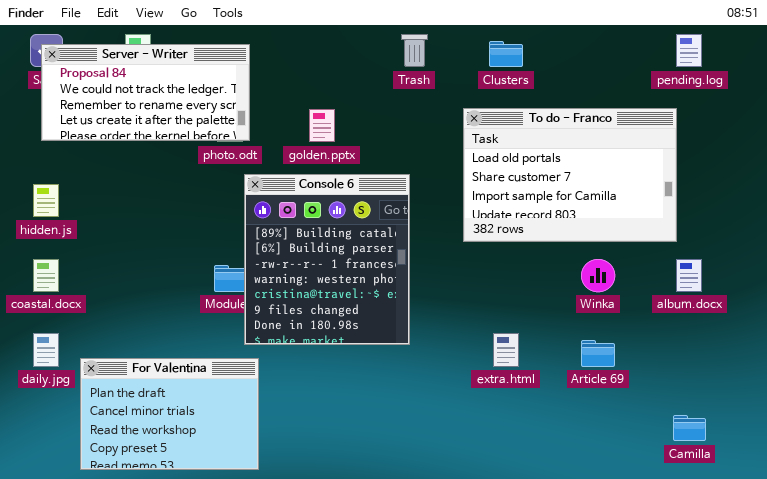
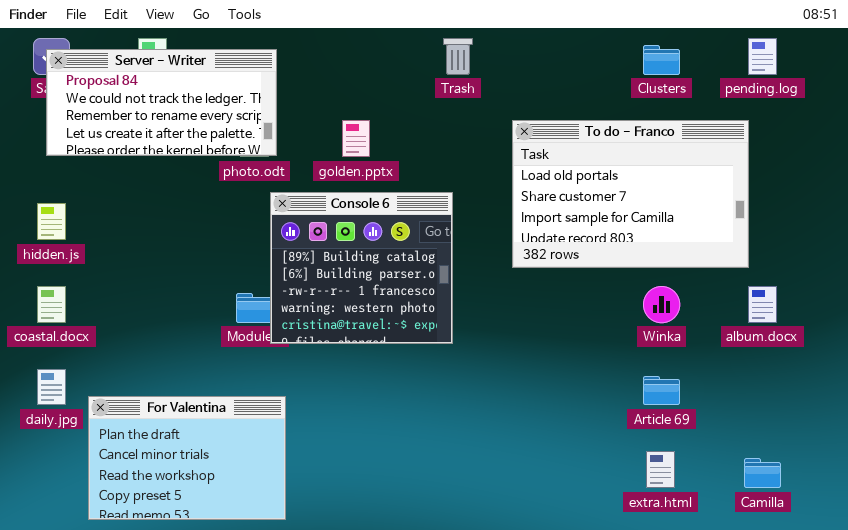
Clusters: [489,41,523,67] -> [643,45,680,75], moved
Console 6: [244,174,410,345] -> [270,192,453,344], resized
extra.html: [493,333,519,367] -> [646,451,675,488], moved

